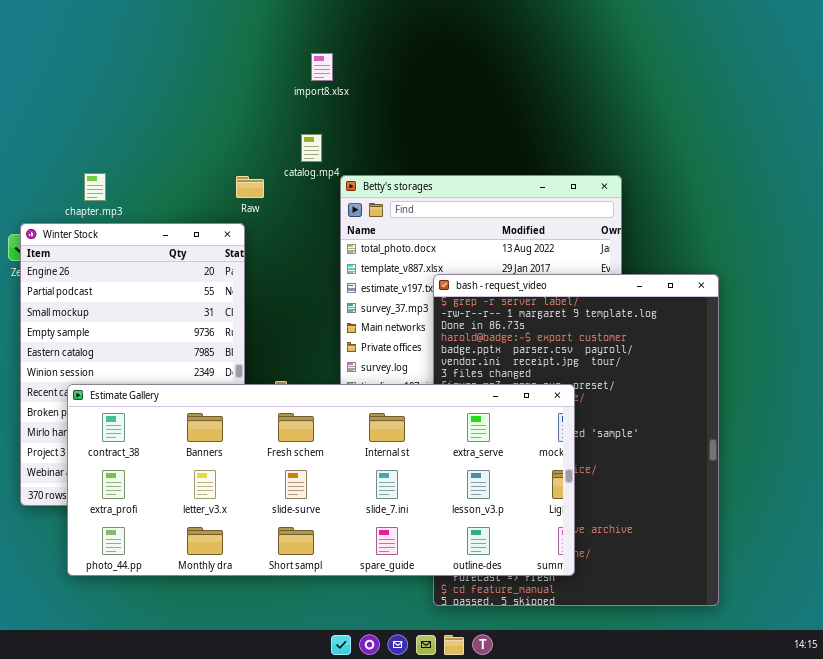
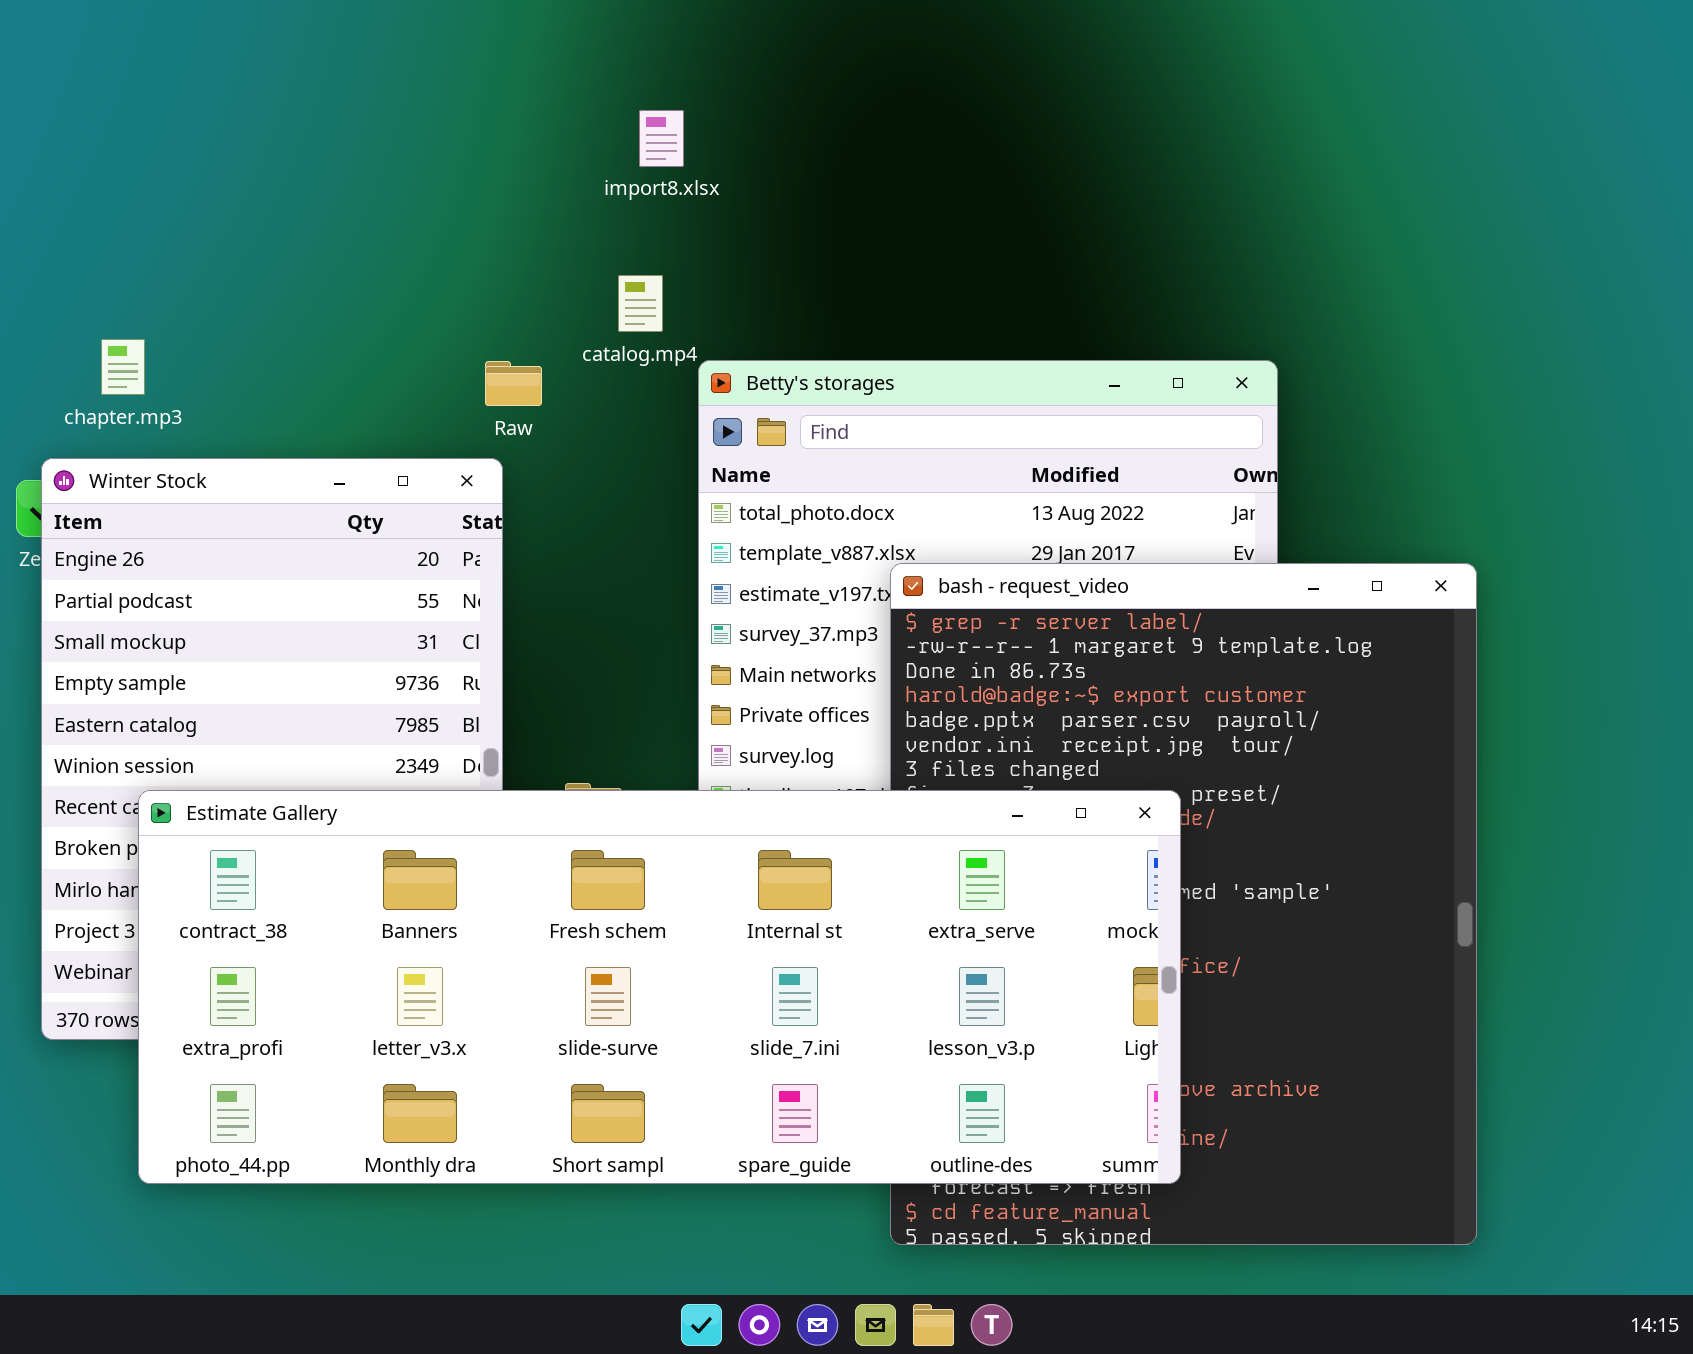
chapter.mp3: [84,173,106,201] -> [101,339,145,395], moved

